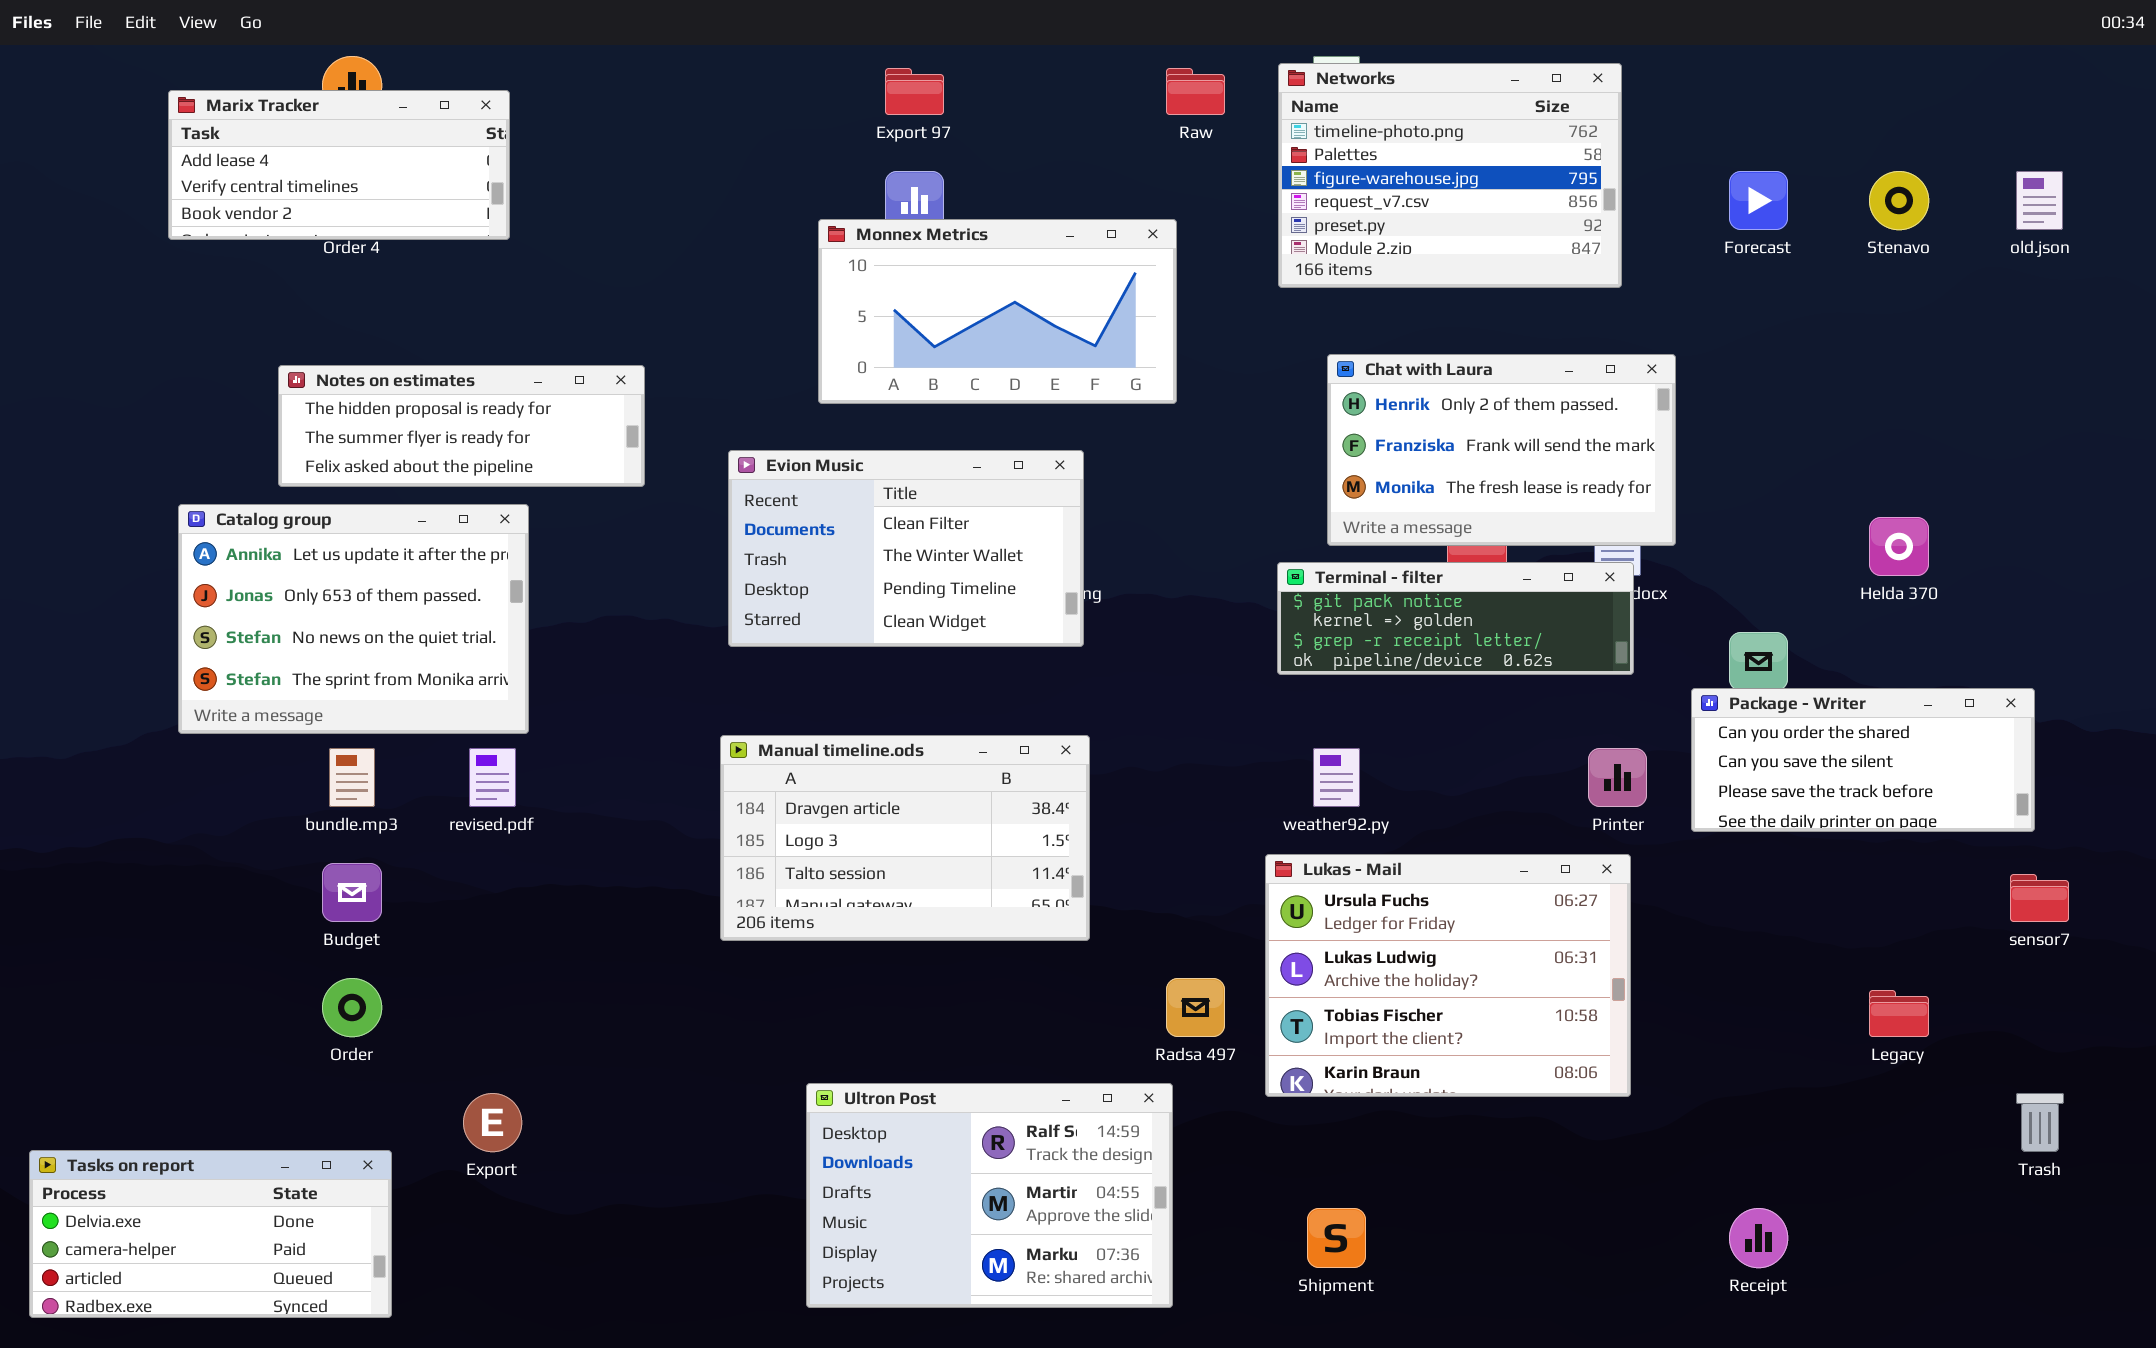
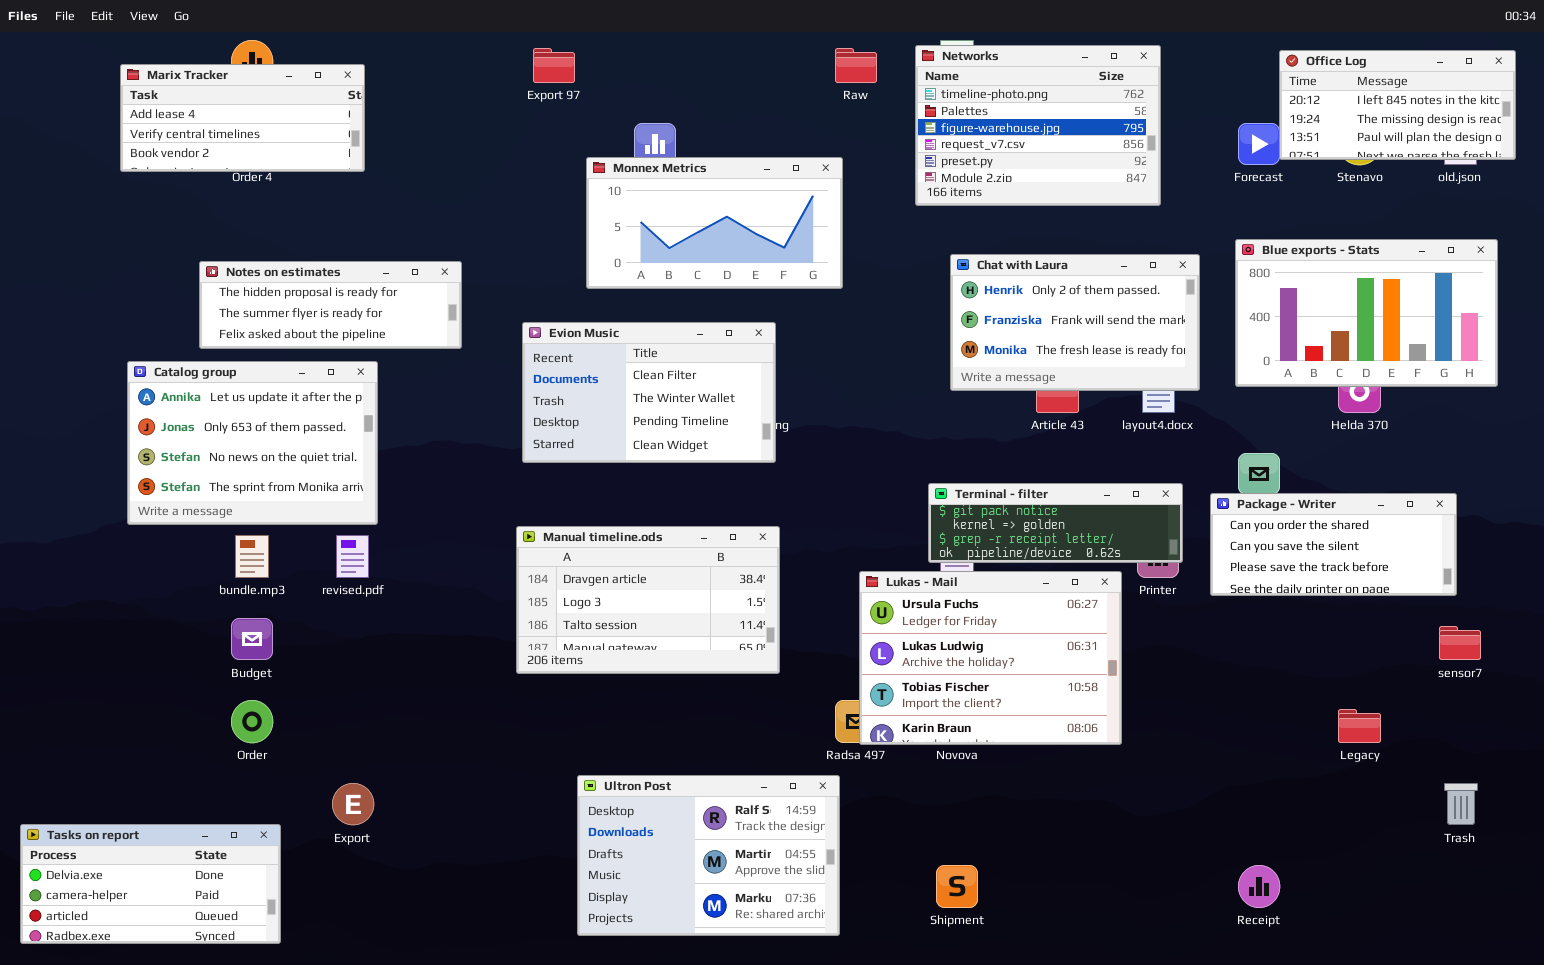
Export 97: [885,68,944,115] -> [533,48,575,83], moved
Office Log: none -> [1279,50,1516,160], opened
Blue exports - Stats: none -> [1235,239,1498,387], opened
Terminal - filter: [1277,562,1634,675] -> [928,483,1183,563], moved
Lukas - Mail: [1265,854,1631,1097] -> [859,571,1122,745], moved

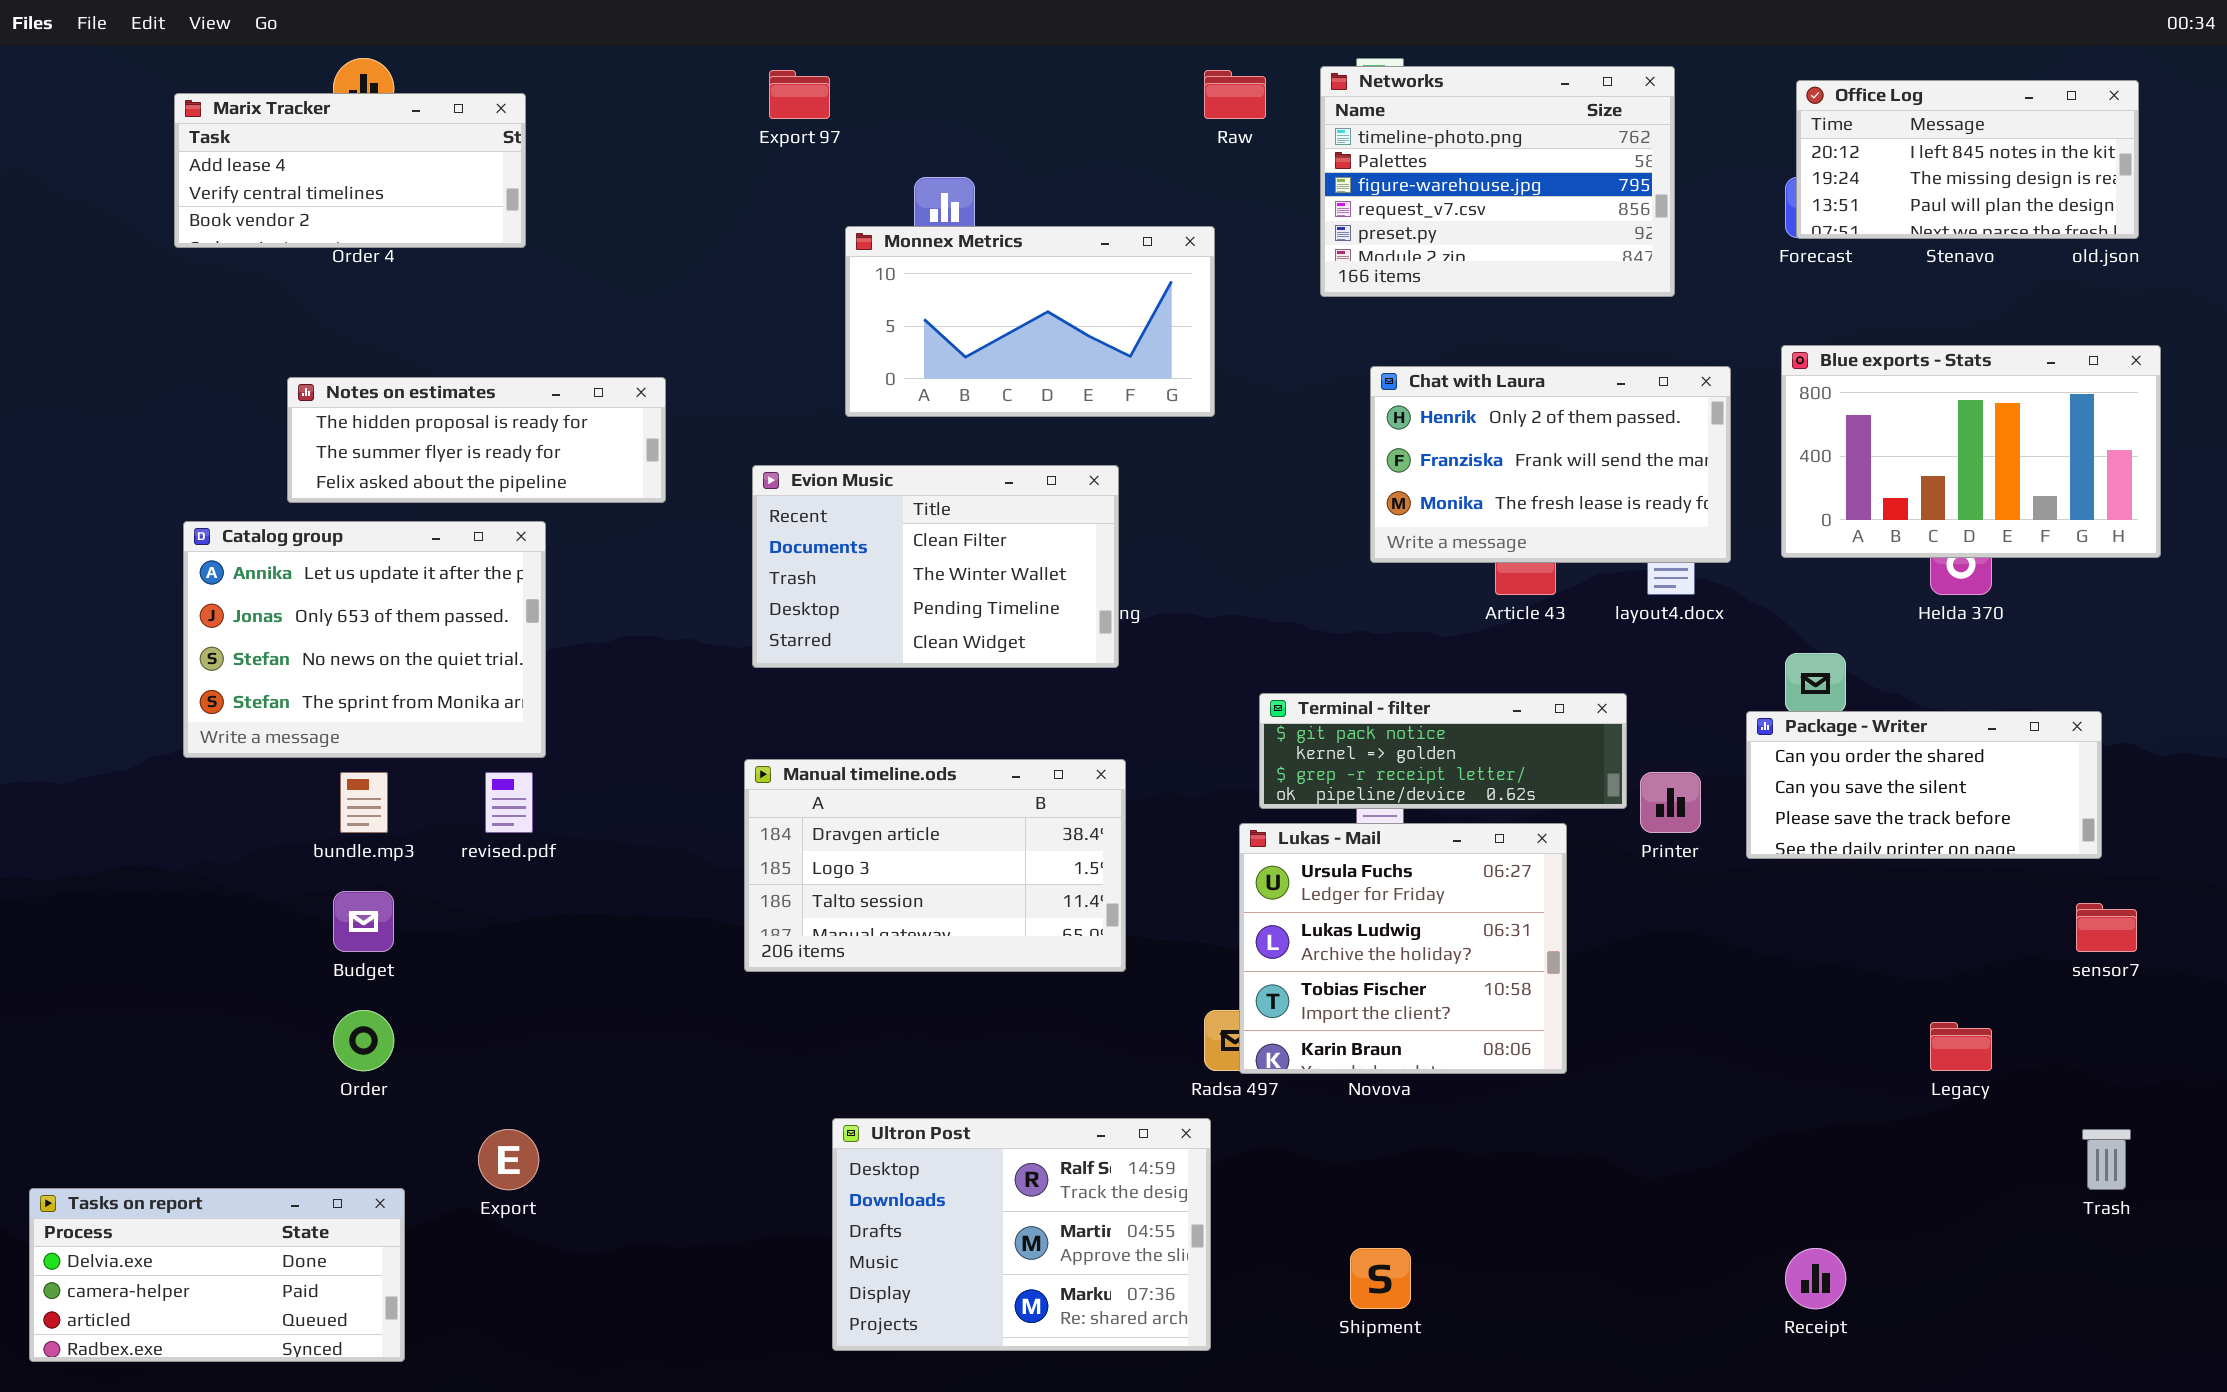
Office Log: [1279,50,1516,160] -> [1796,80,2139,239], moved
Terminal - filter: [928,483,1183,563] -> [1259,693,1627,809], moved
Lukas - Mail: [859,571,1122,745] -> [1239,823,1567,1074], resized

